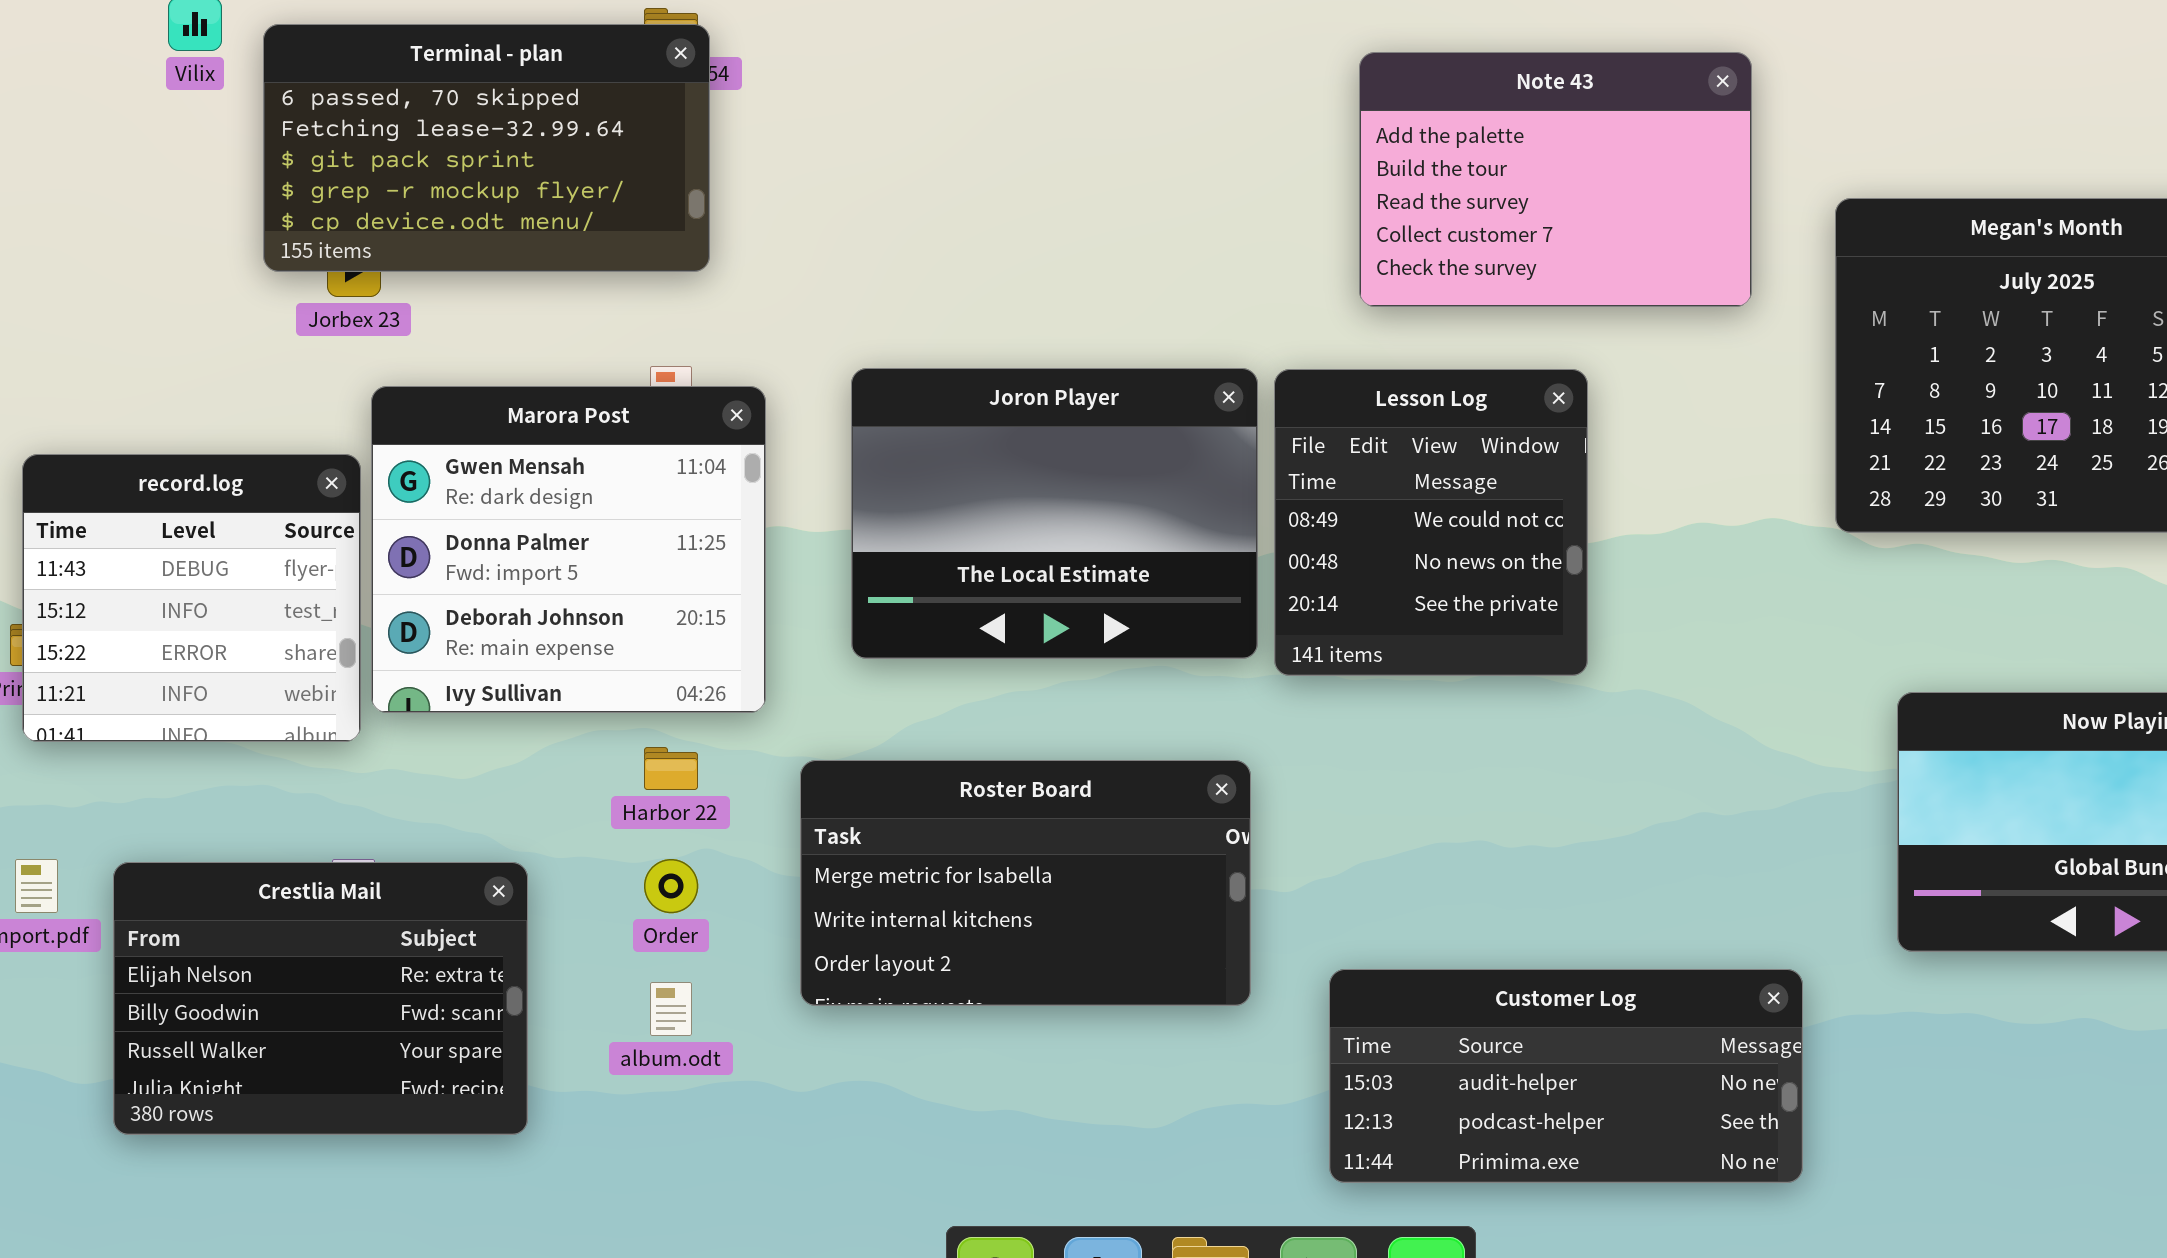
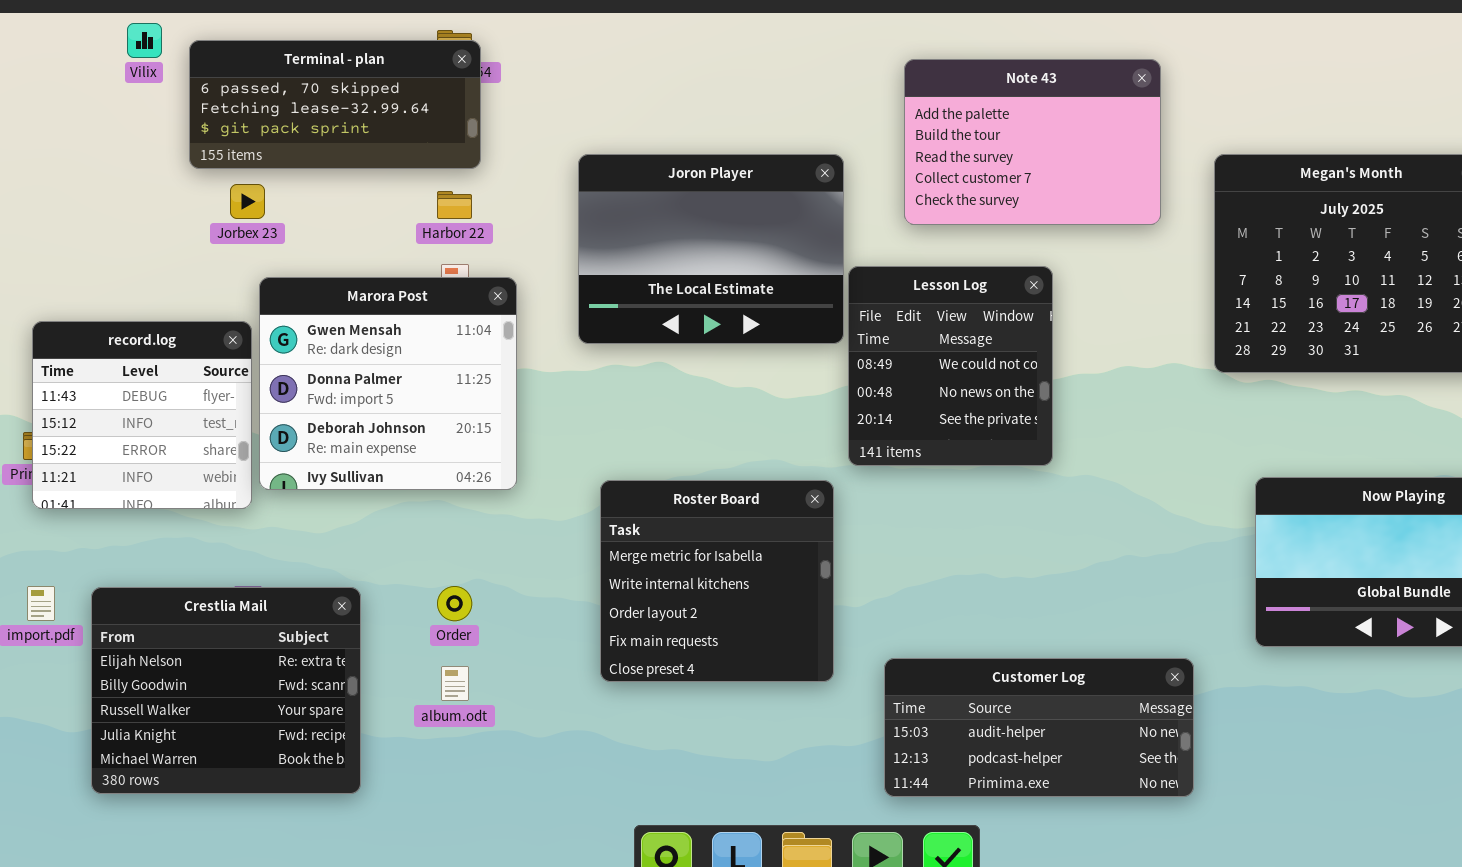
Terminal - plan: [263,24,710,272] -> [189,40,481,169], resized
Joron Player: [851,368,1258,659] -> [578,154,844,344], moved
Harbor 22: [644,747,698,790] -> [437,191,472,219], moved
Roster Board: [800,760,1251,1006] -> [600,480,834,682], resized
Crestlia Mail: [113,862,528,1135] -> [91,587,361,794], resized

